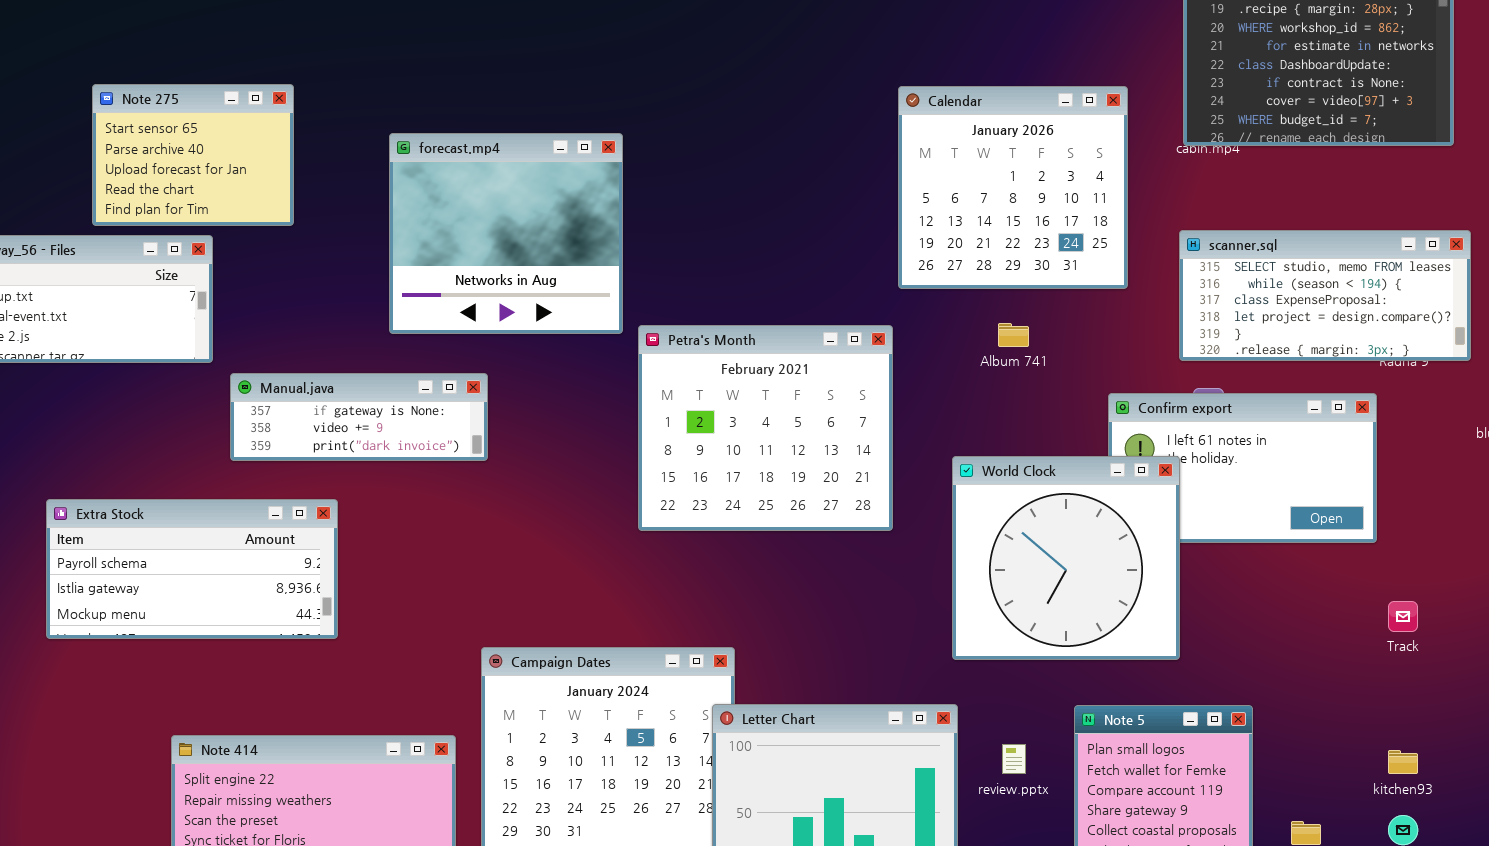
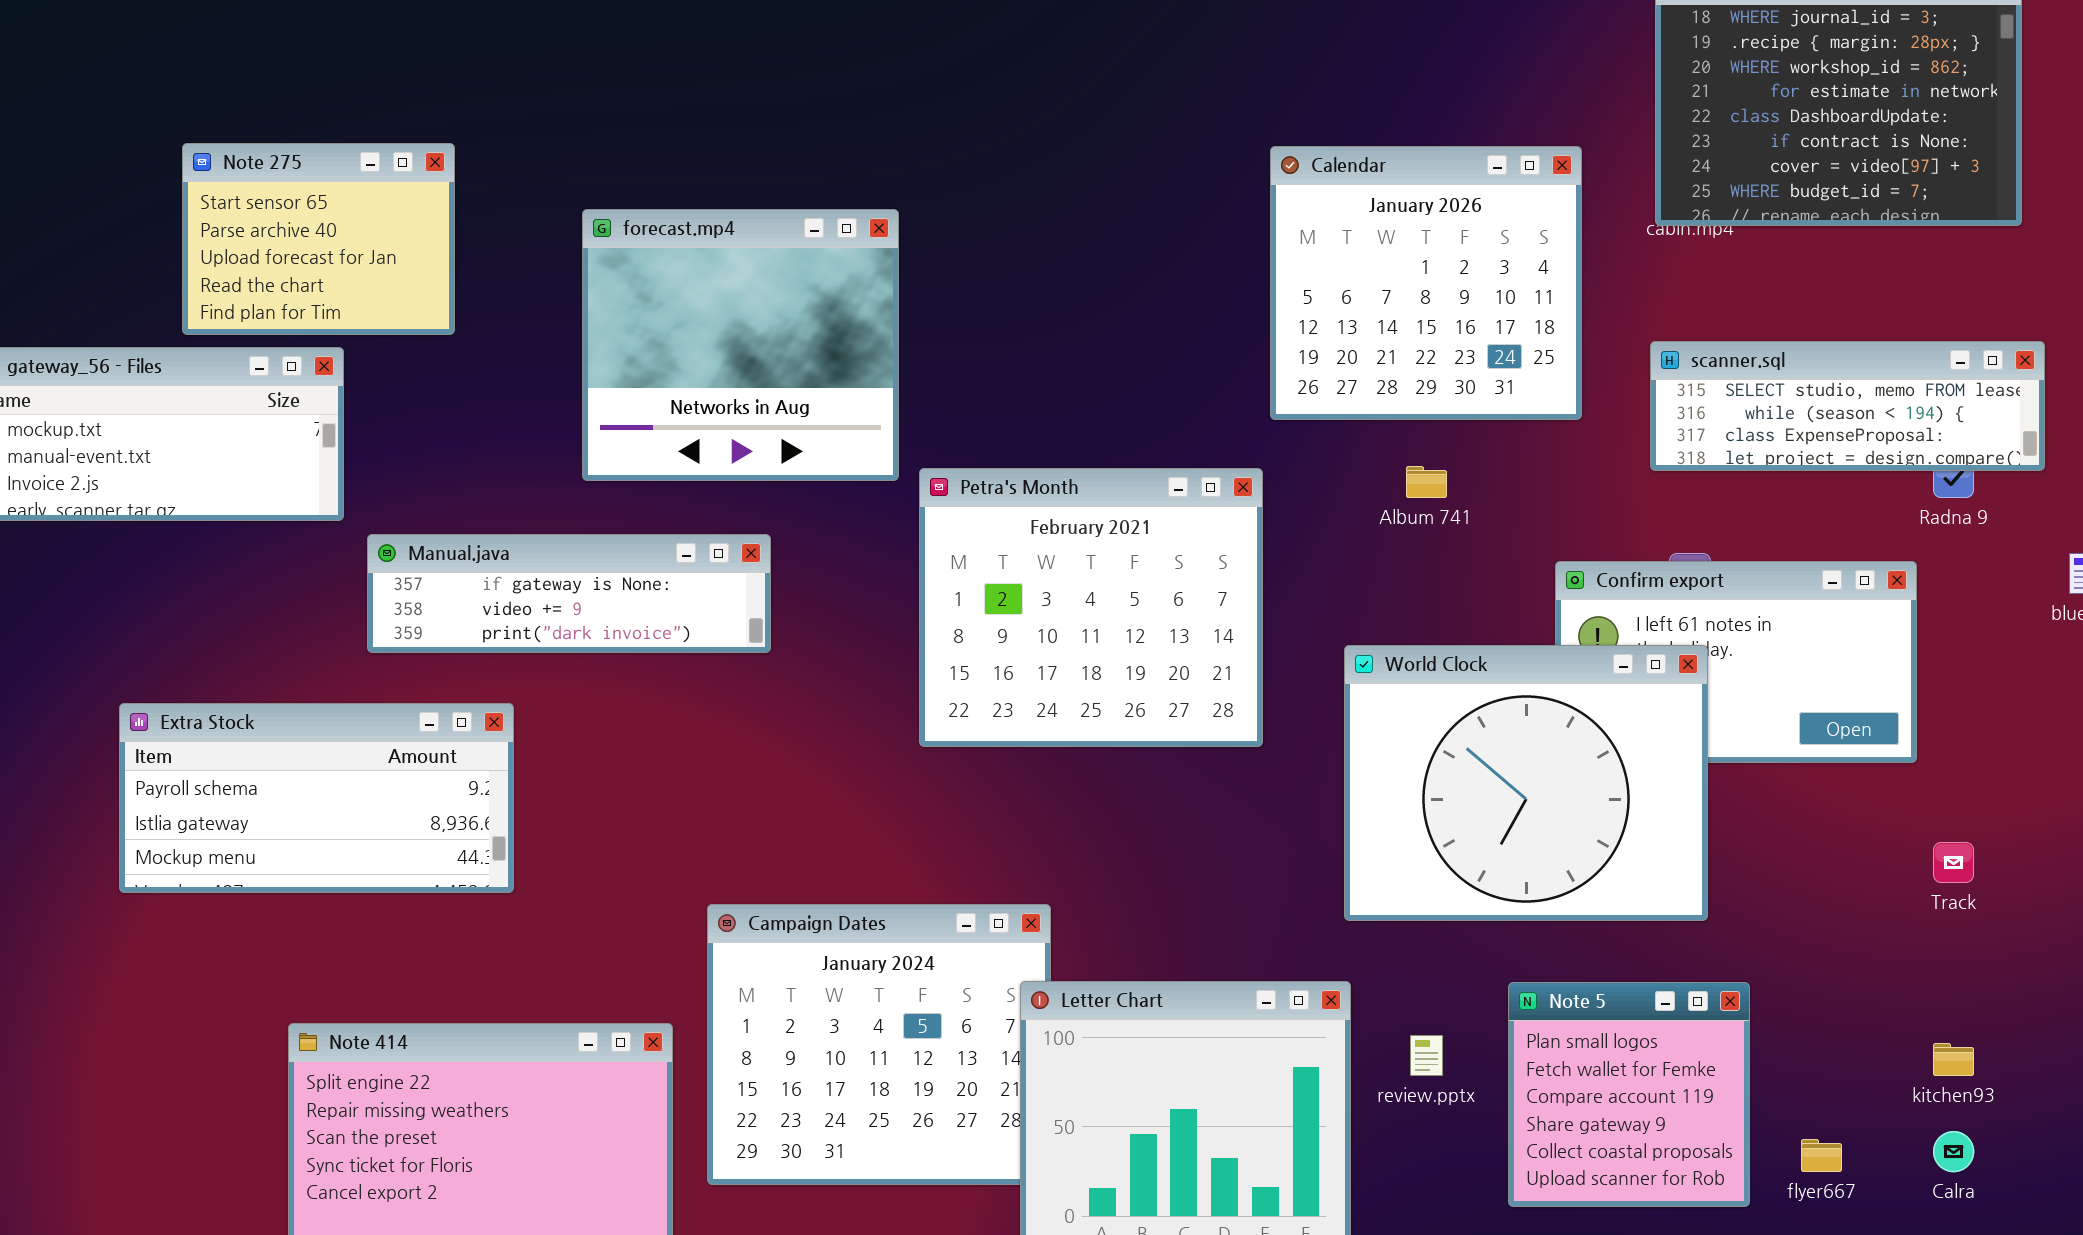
scanner.sql: [1179,230,1471,361] -> [1650,341,2045,471], resized
Manual.java: [230,373,488,461] -> [367,534,771,653], resized
World Clock: [952,456,1180,660] -> [1344,645,1708,921], resized

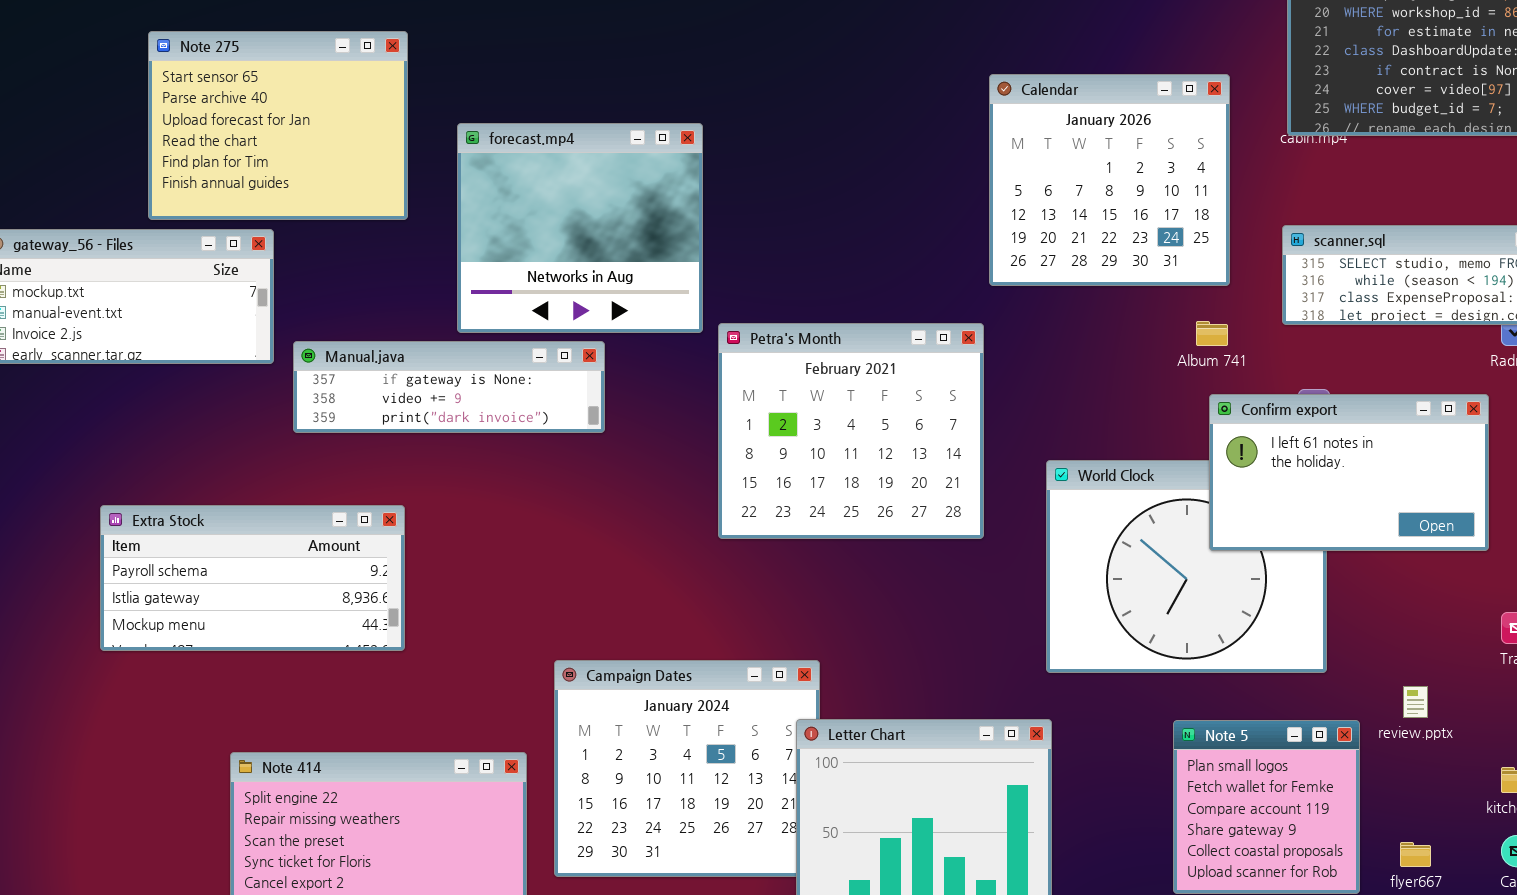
Note 275: [182,143,455,335] -> [148,31,408,220], resized
Album 741: [1406,466,1447,498] -> [1196,321,1228,346], moved
Manual.java: [367,534,771,653] -> [293,341,605,433], moved
Confirm export: [1555,561,1917,763] -> [1209,394,1489,551], raised
review.pptx: [1410,1035,1443,1076] -> [1403,686,1428,718], moved

